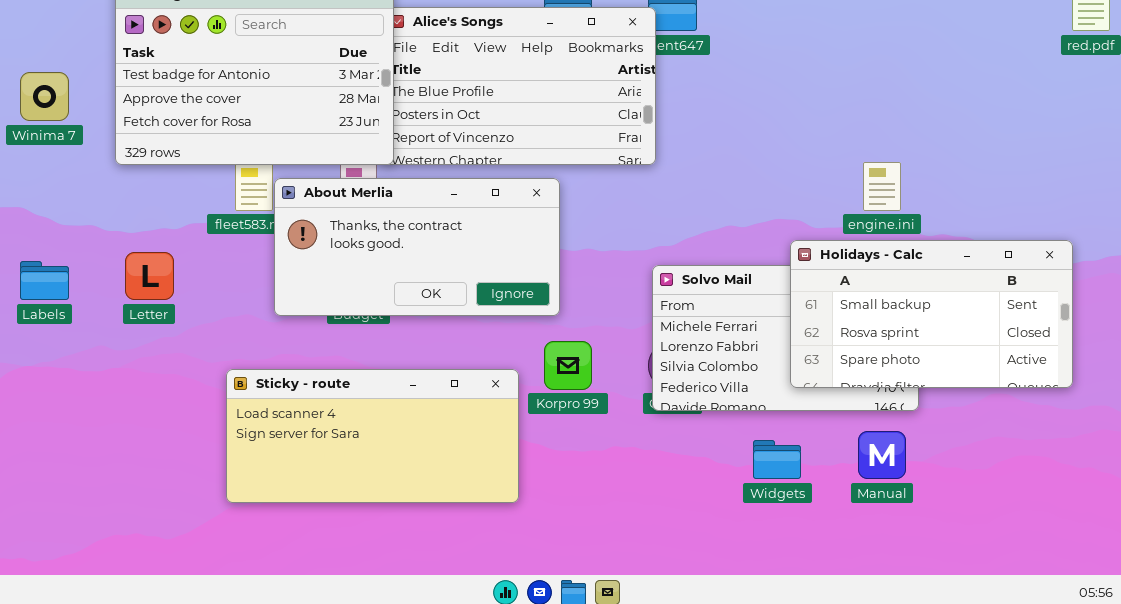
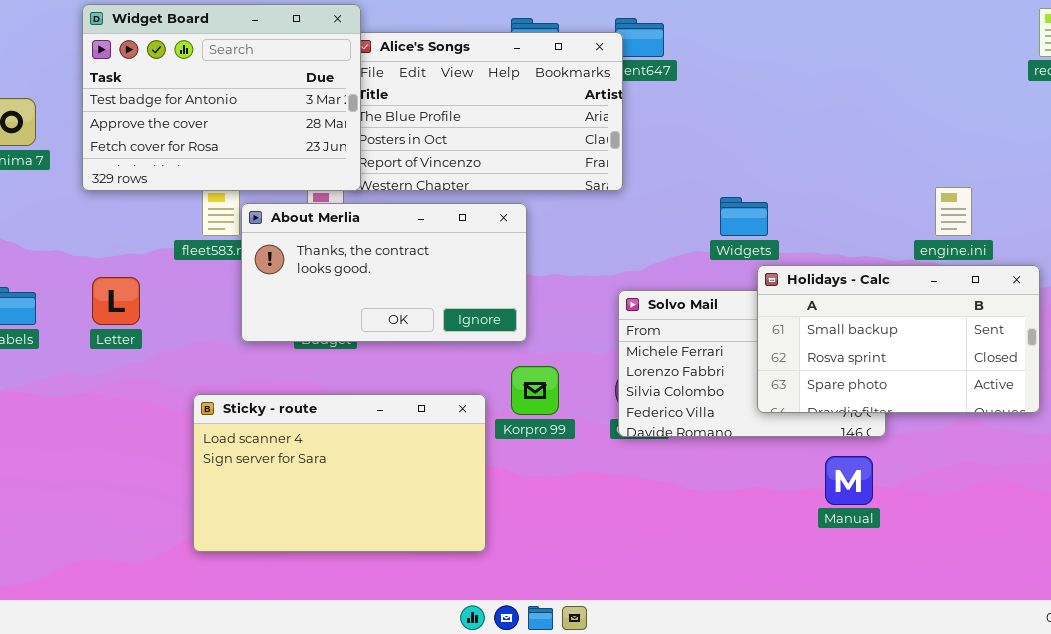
engine.ini: [863,162,901,211] -> [935,187,972,236], moved
Sticky - route: [226,369,519,503] -> [193,394,486,552], resized
Widgets: [753,440,801,479] -> [720,197,768,236], moved

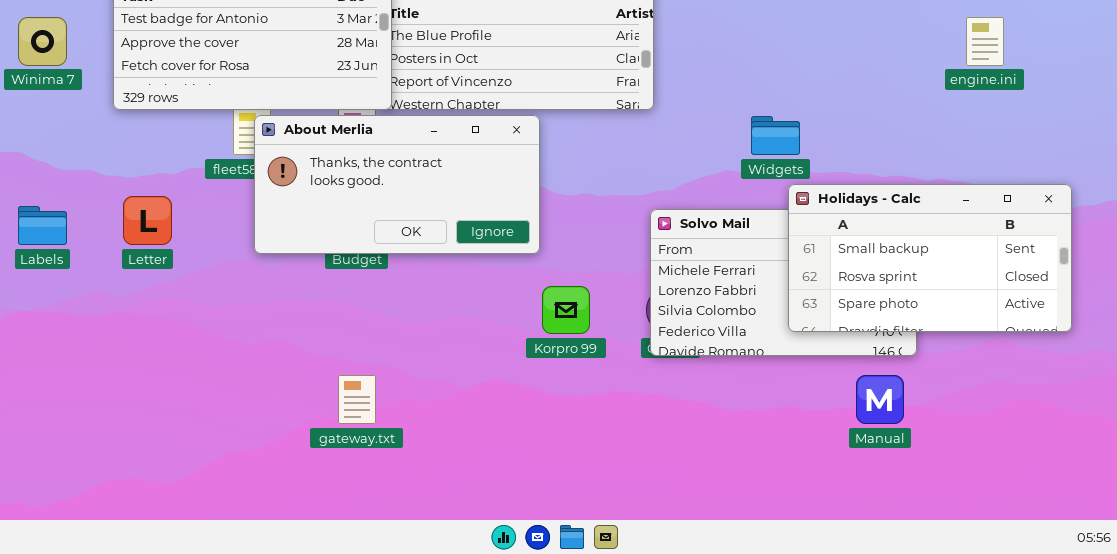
engine.ini: [935,187,972,236] -> [966,17,1004,66], moved
About Merlia: [241,203,527,342] -> [254,115,540,254], moved
Sticky - route: [193,394,486,552] -> none, closed

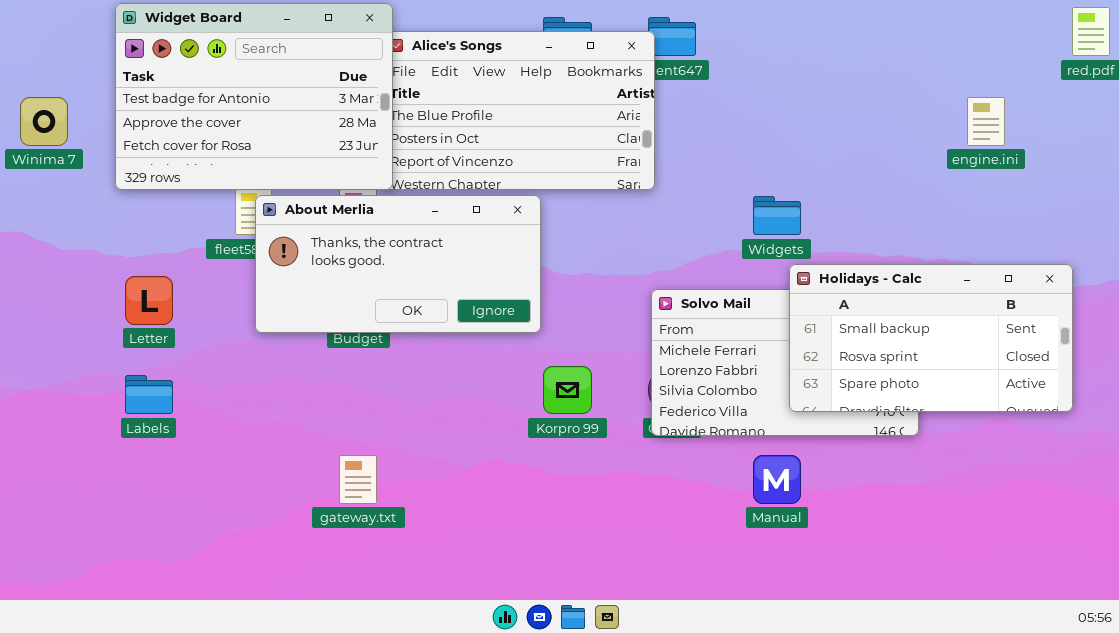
Labels: [18,206,67,245] -> [125,375,173,414], moved
Manual: [856,375,904,424] -> [753,455,801,504], moved

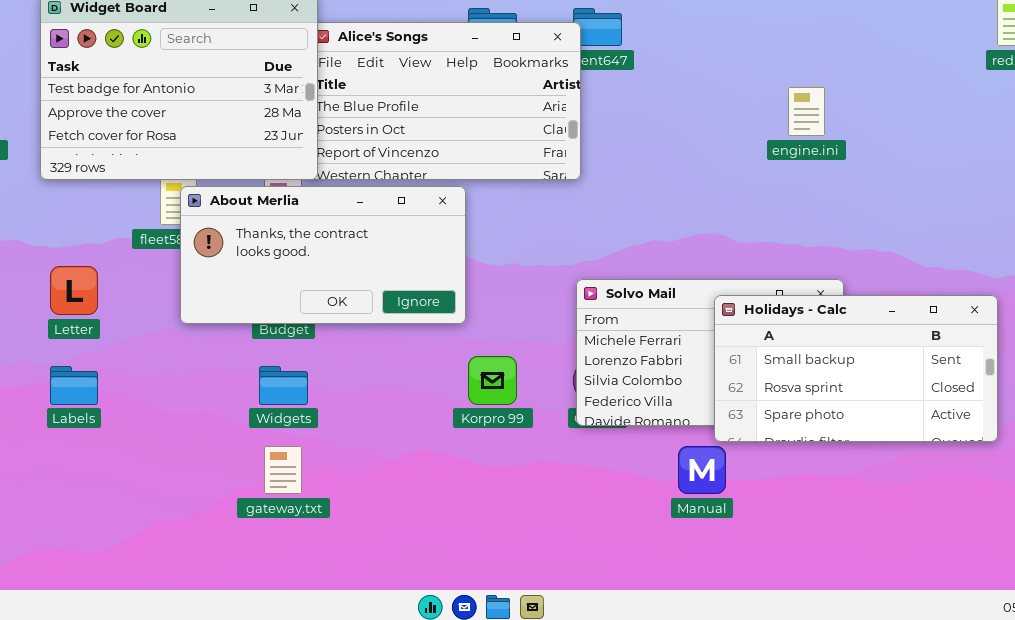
engine.ini: [967,97,1005,146] -> [788,87,825,136], moved
Widgets: [753,196,801,235] -> [259,366,308,405], moved
Holidays - Calc: [789,264,1073,412] -> [714,295,998,442], moved

